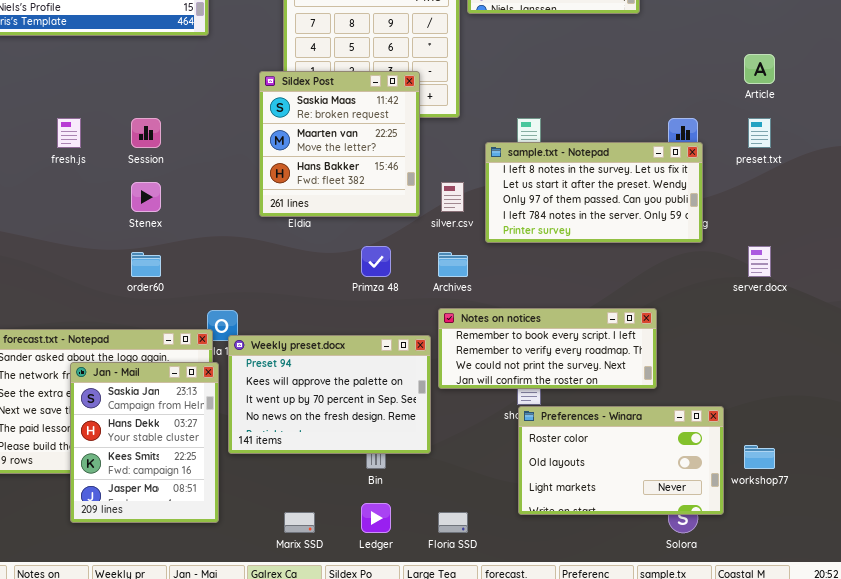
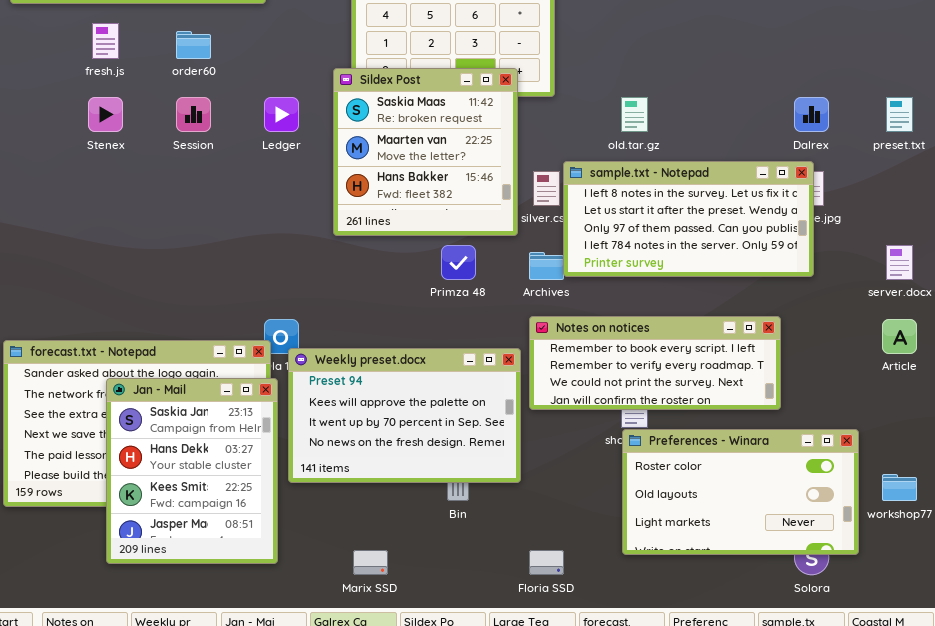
Article: [744,54,775,84] -> [882,319,917,354], moved
Sildex Post: [259,71,420,217] -> [333,68,518,236], moved
fresh.js: [57,118,81,148] -> [92,23,119,59], moved
sample.txt - Notepad: [485,142,703,243] -> [563,161,814,277], moved
Stenex: [131,182,161,212] -> [88,97,123,132], moved
order60: [131,252,161,277] -> [176,31,211,59], moved
Ledger: [361,503,391,533] -> [264,97,299,132], moved

